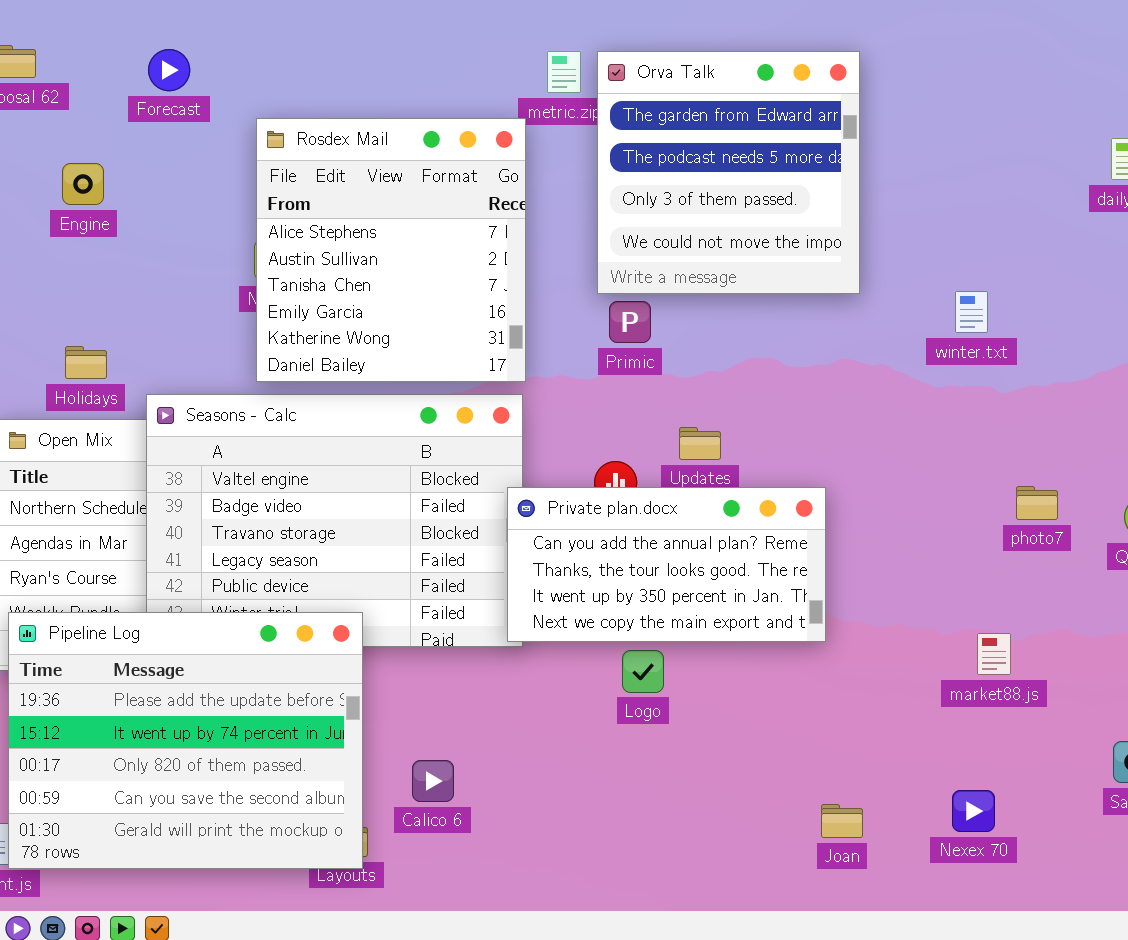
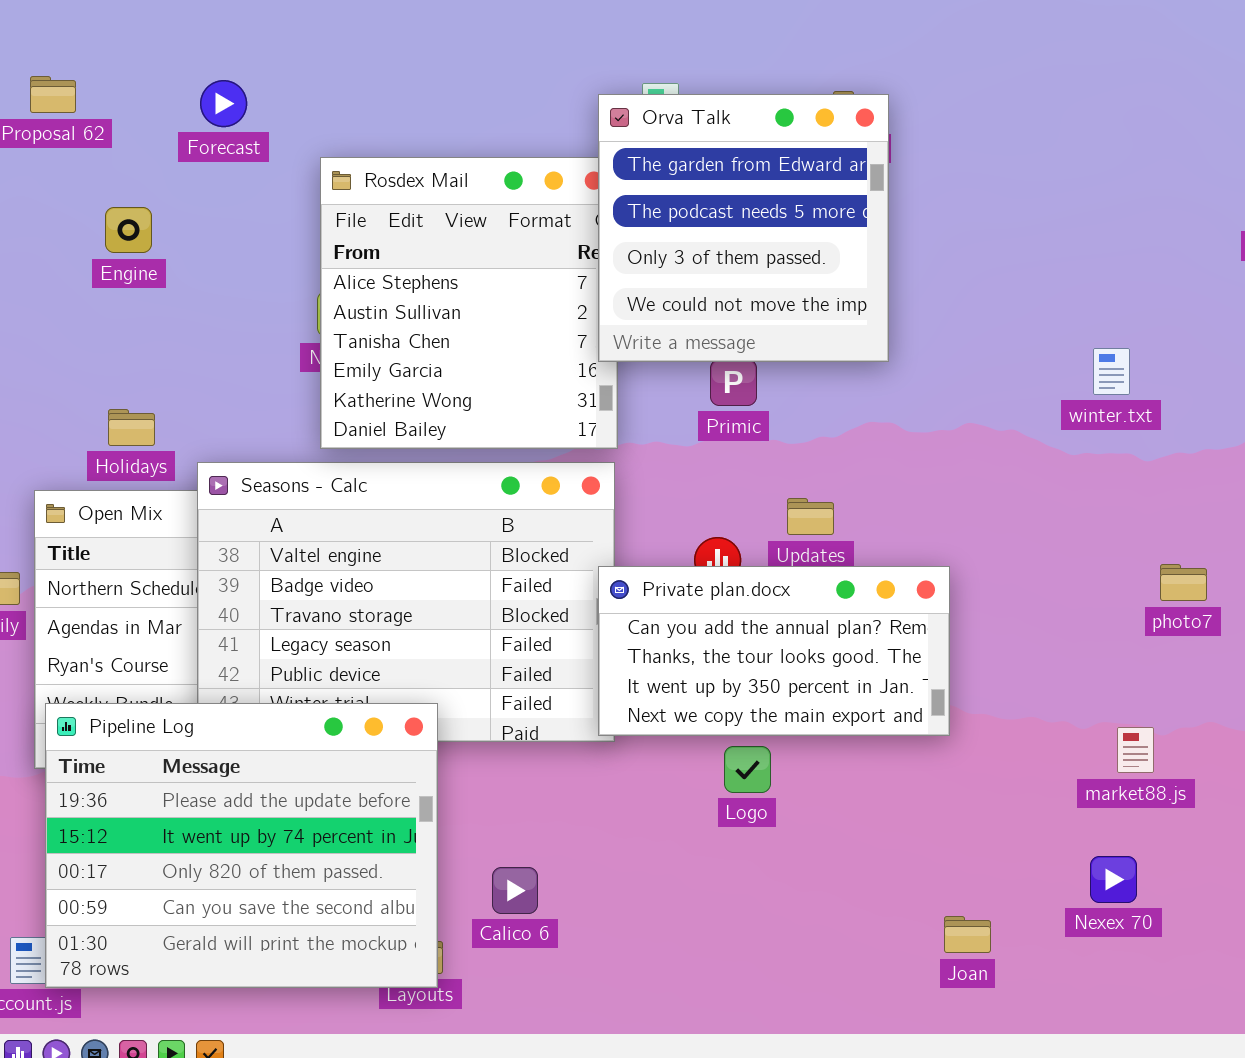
Orva Talk: [597,51,860,294] -> [598,94,889,362], moved
Nexex 70: [952,790,995,832] -> [1090,856,1137,903], moved

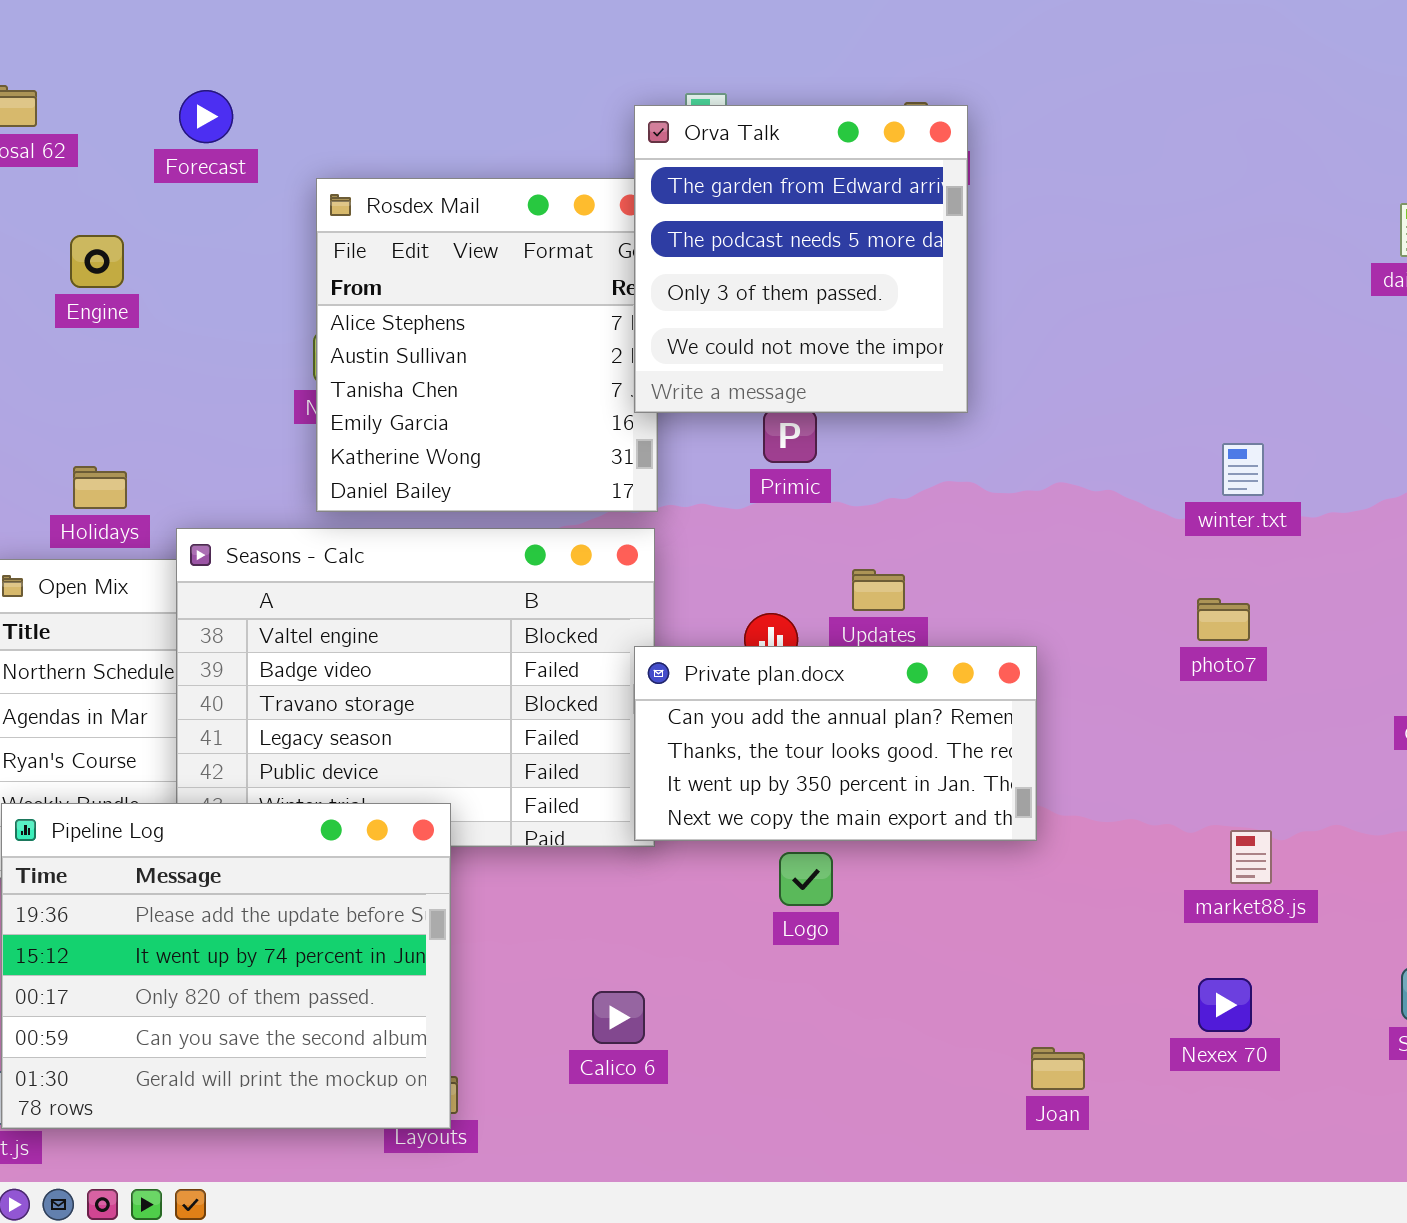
winter.txt: [1093,348,1130,395] -> [1222,443,1264,496], moved
photo7: [1160,564,1207,601] -> [1197,598,1250,641], moved
Calico 6: [492,867,538,914] -> [592,991,645,1044], moved

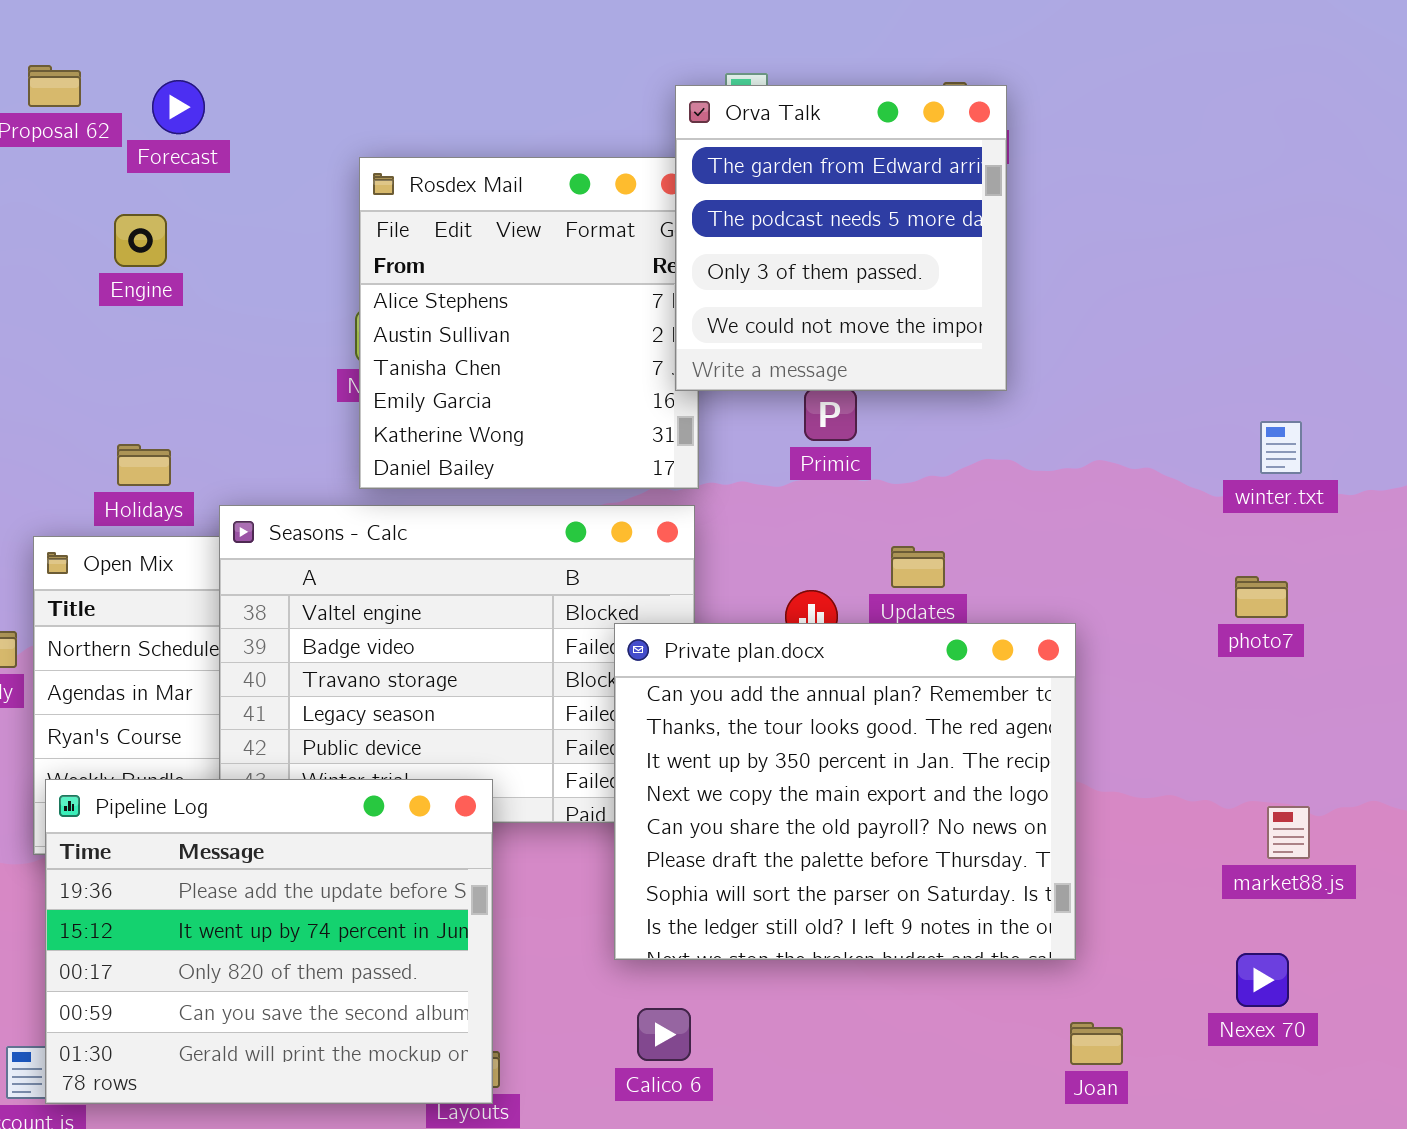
Forecast: [179,90,233,143] -> [152,80,205,134], moved
Private plan.docx: [634,646,1037,841] -> [614,623,1076,960], resized
Calico 6: [592,991,645,1044] -> [637,1008,691,1061], moved

